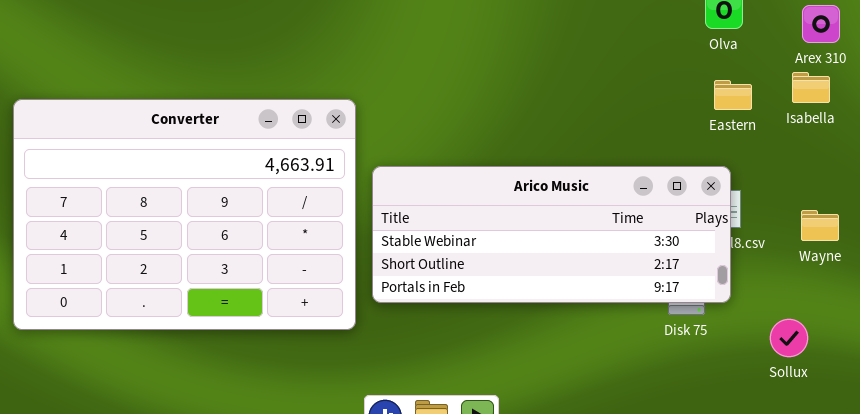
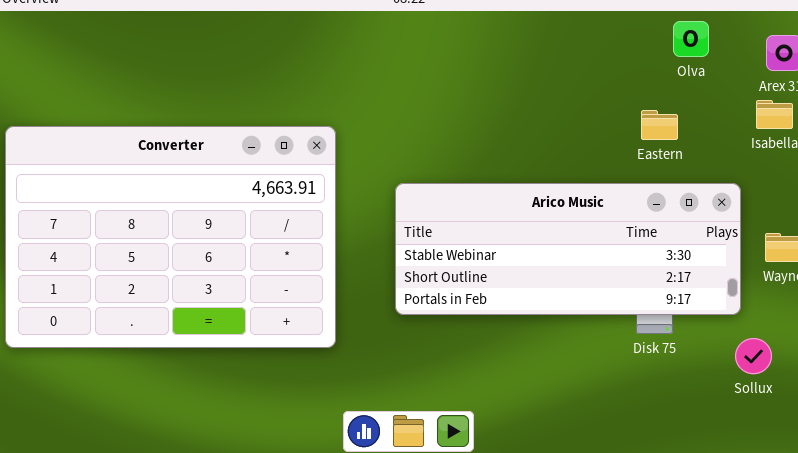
Eastern: [714,80,752,110] -> [641,110,678,140], moved
Arico Music: [372,166,731,303] -> [395,183,741,315], moved

